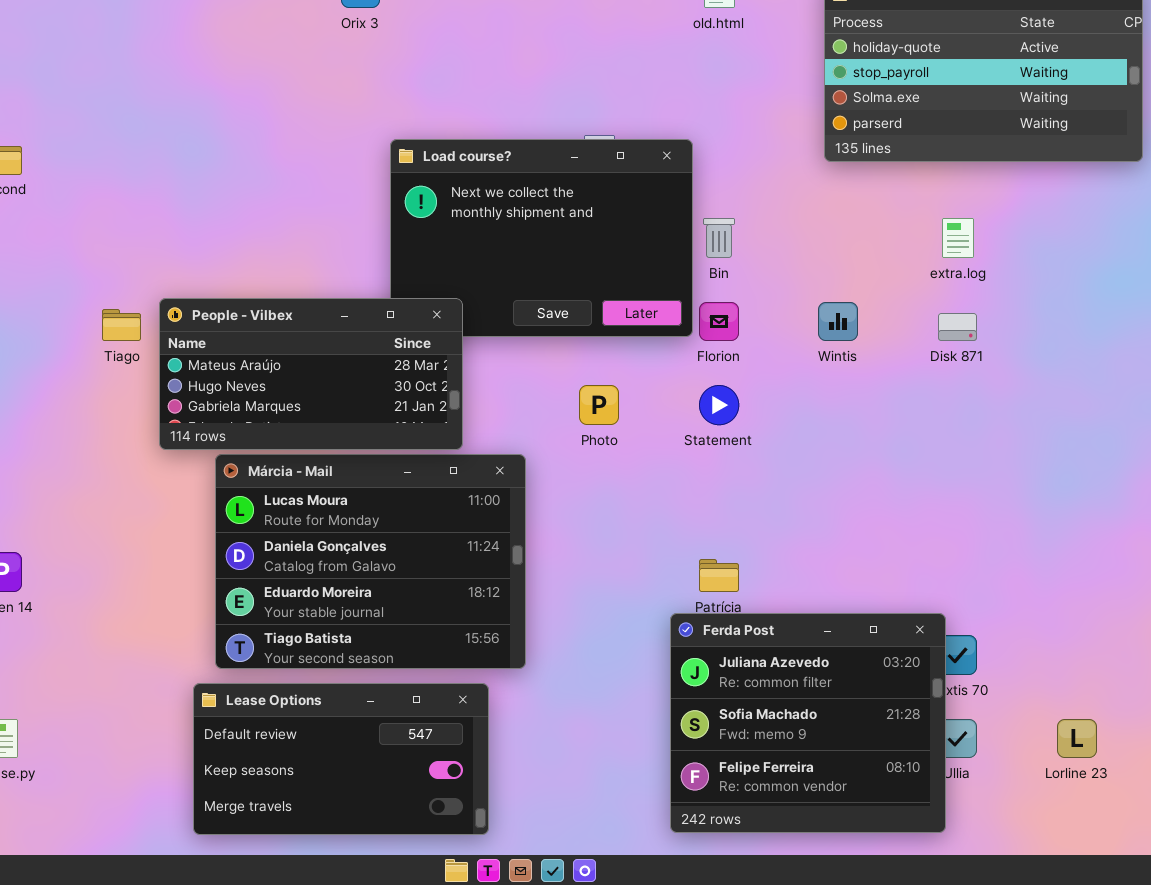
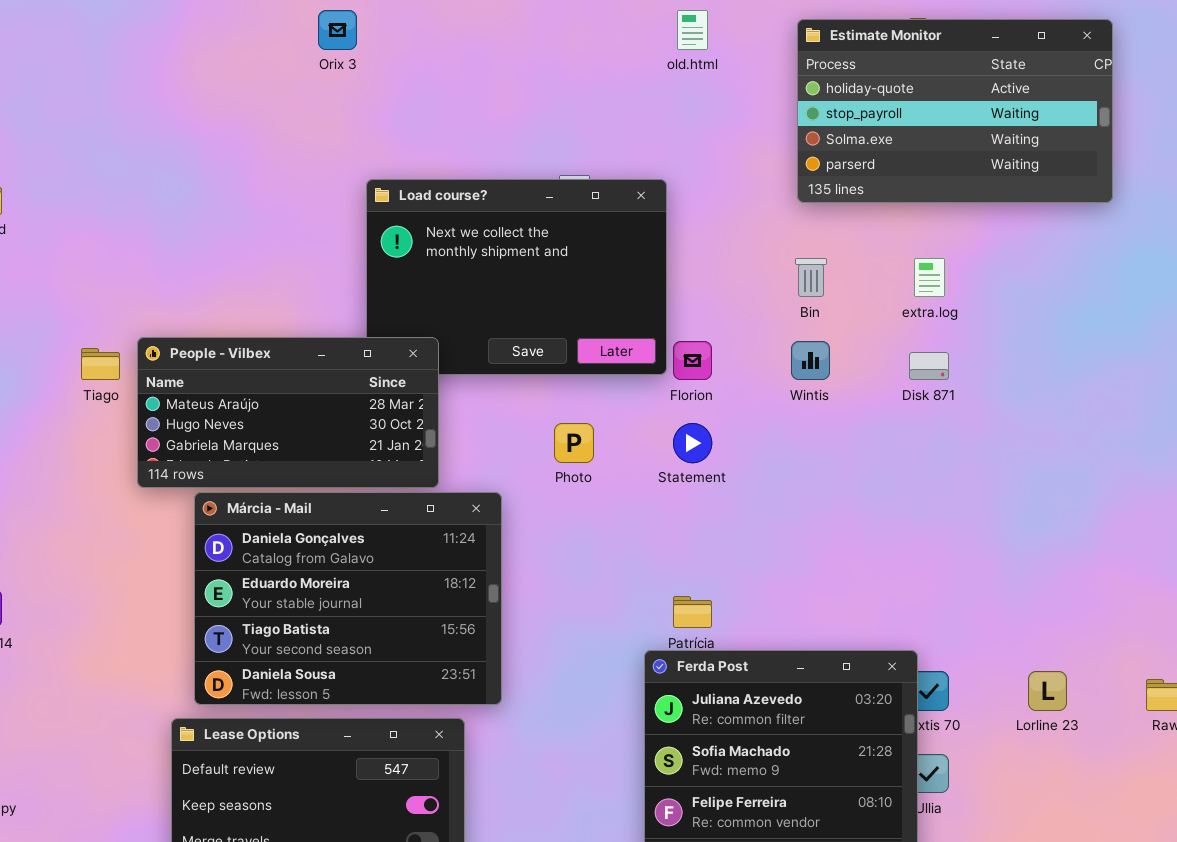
Bin: [703,218,735,258] -> [795,258,827,297], moved
Márcia - Mail: [215,454,526,669] -> [194,492,502,705], scrolled down 1 row
Lorline 23: [1057,719,1097,758] -> [1028,671,1067,711], moved

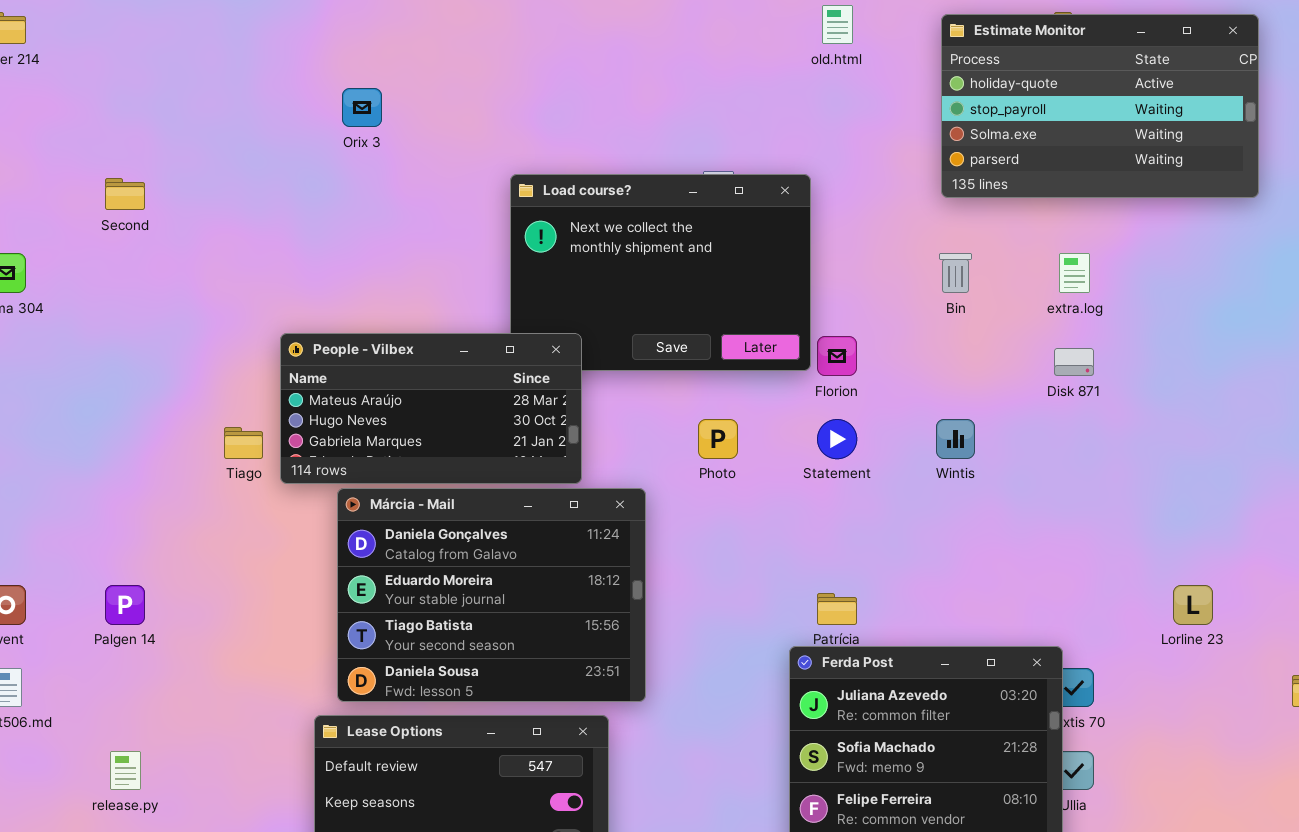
Orix 3: [318,10,357,50] -> [342,88,382,127], moved
Wintis: [791,341,830,380] -> [936,419,975,459], moved
Tiago: [81,348,120,380] -> [224,427,263,459], moved
Lorline 23: [1028,671,1067,711] -> [1173,585,1213,625], moved

